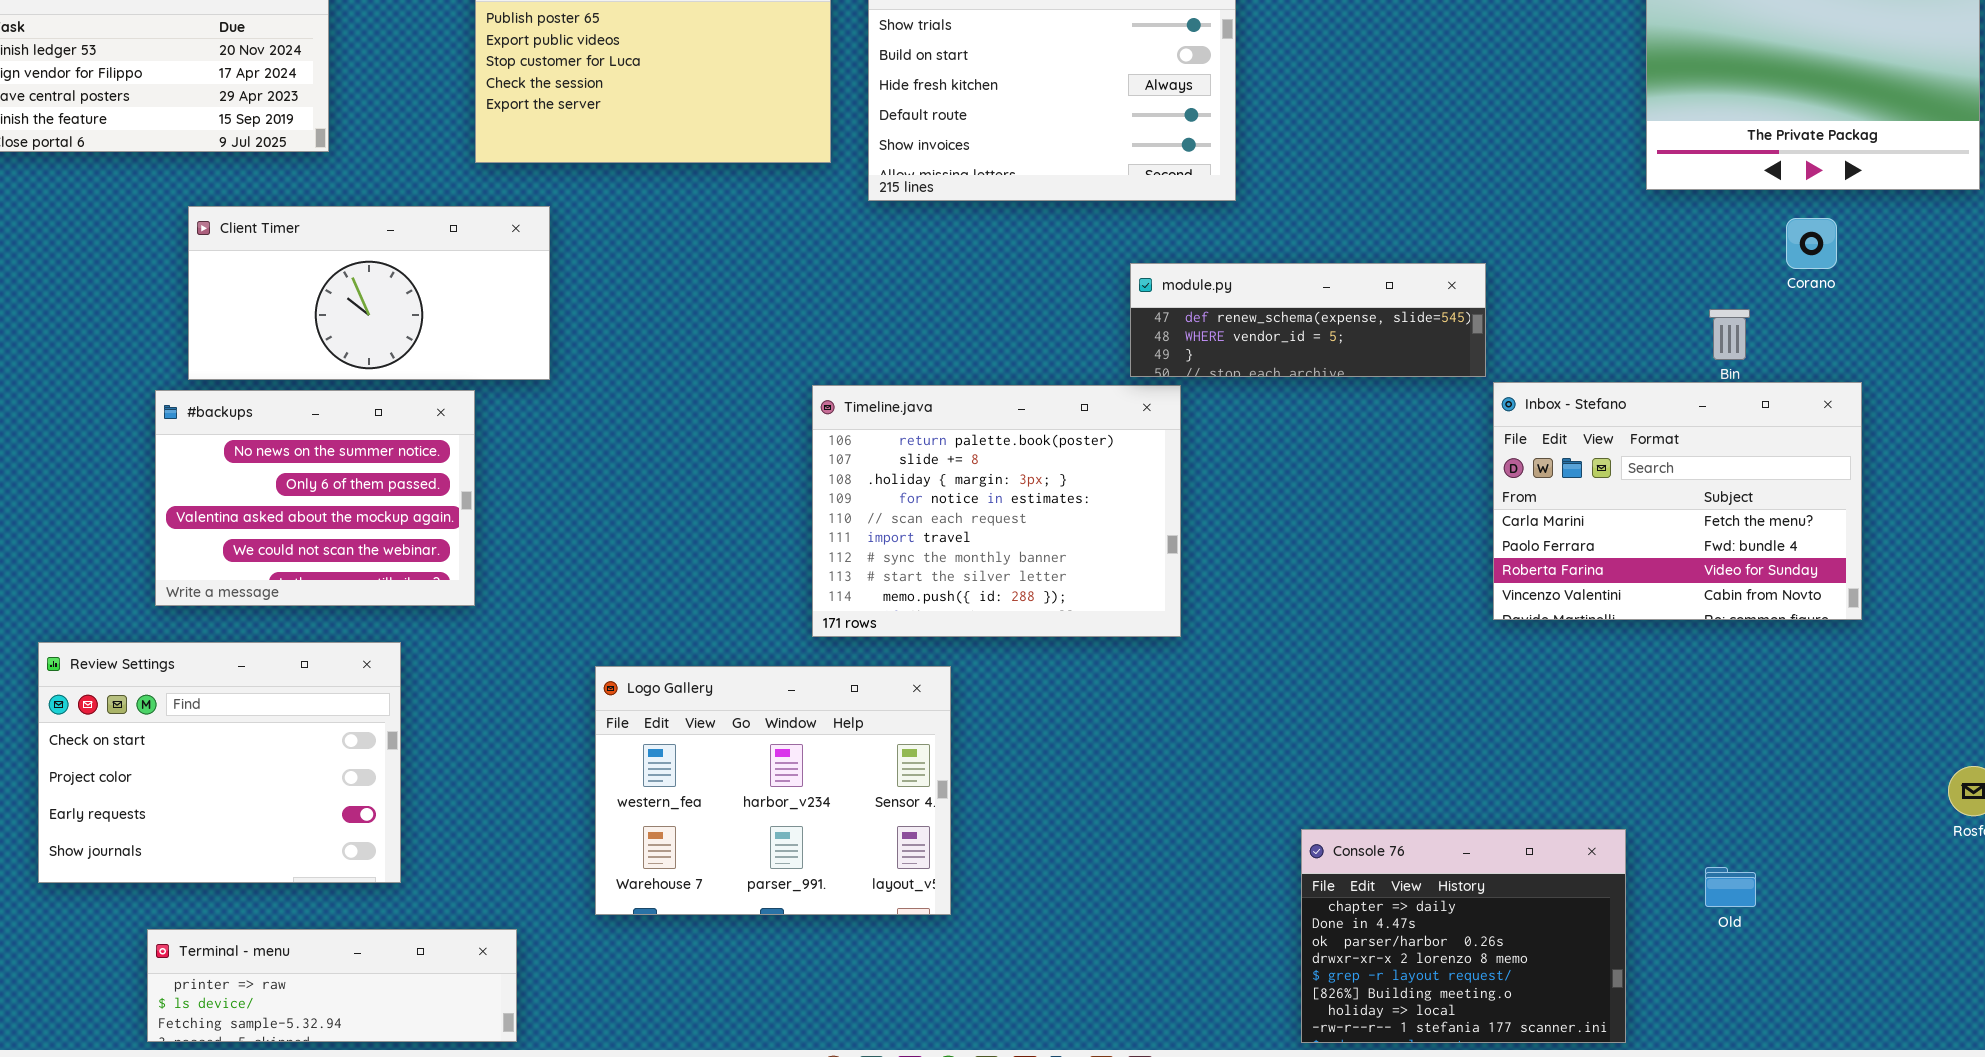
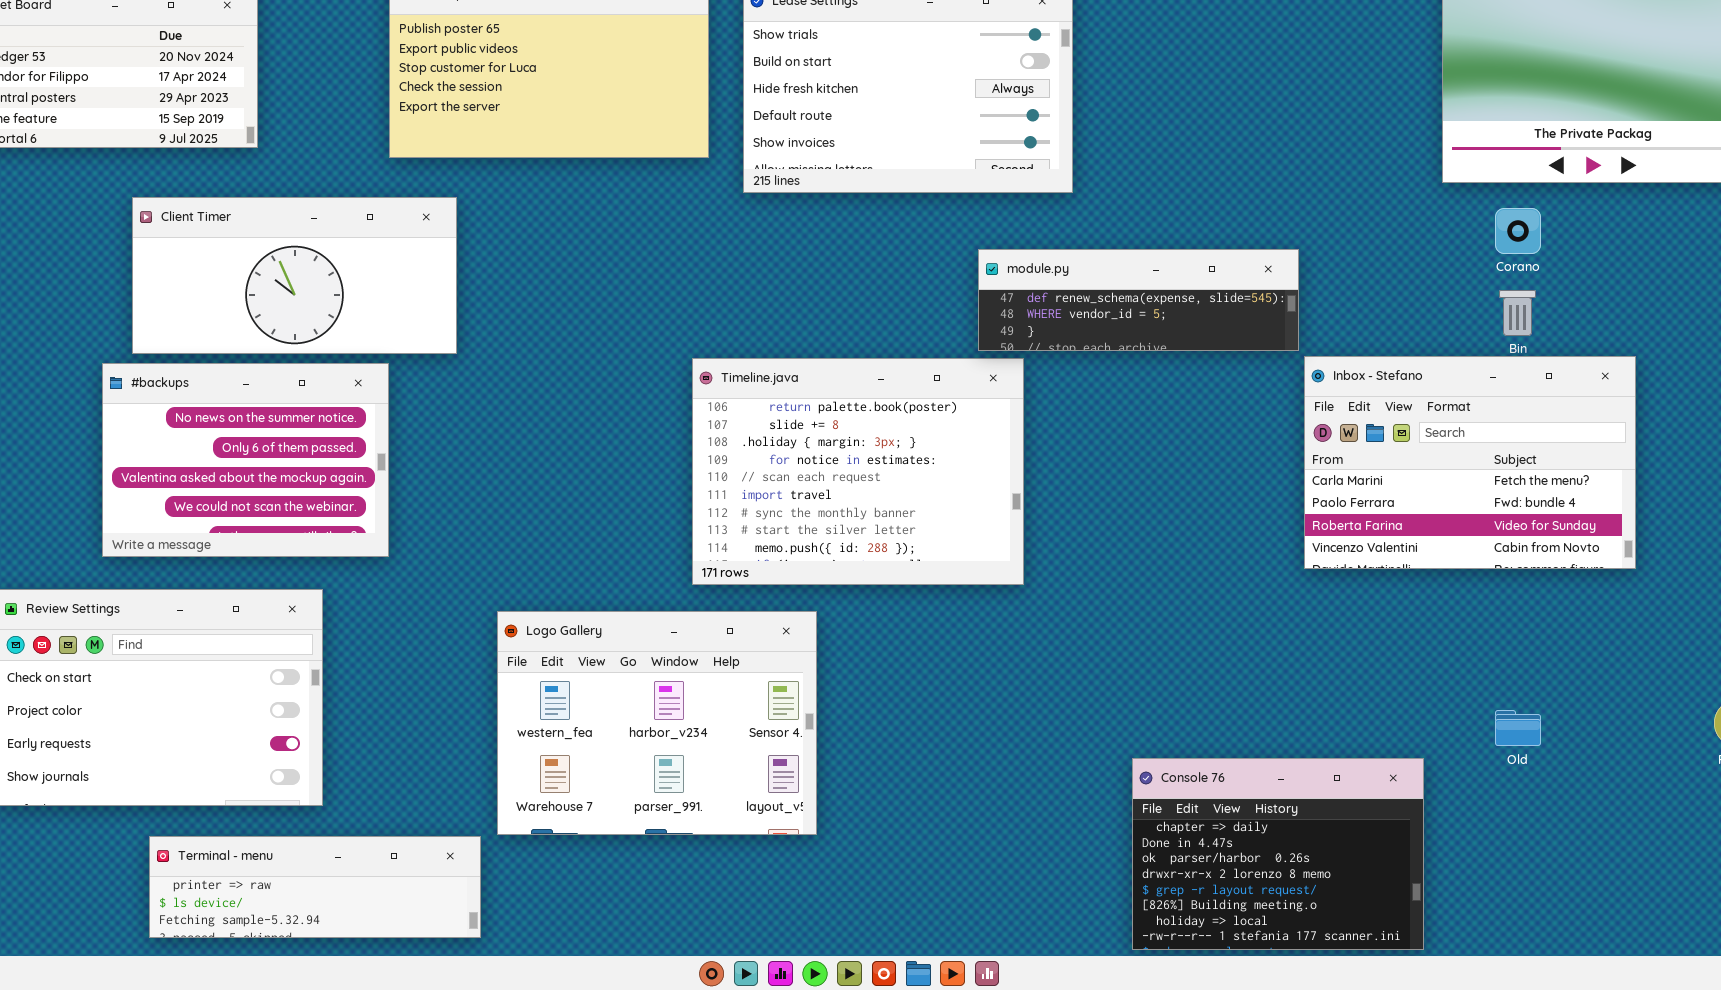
Corano: [1786,218,1837,269] -> [1495,208,1541,254], moved
Old: [1705,867,1756,907] -> [1495,710,1541,746], moved
Terminal - menu: [147,929,517,1042] -> [149,836,481,938], moved

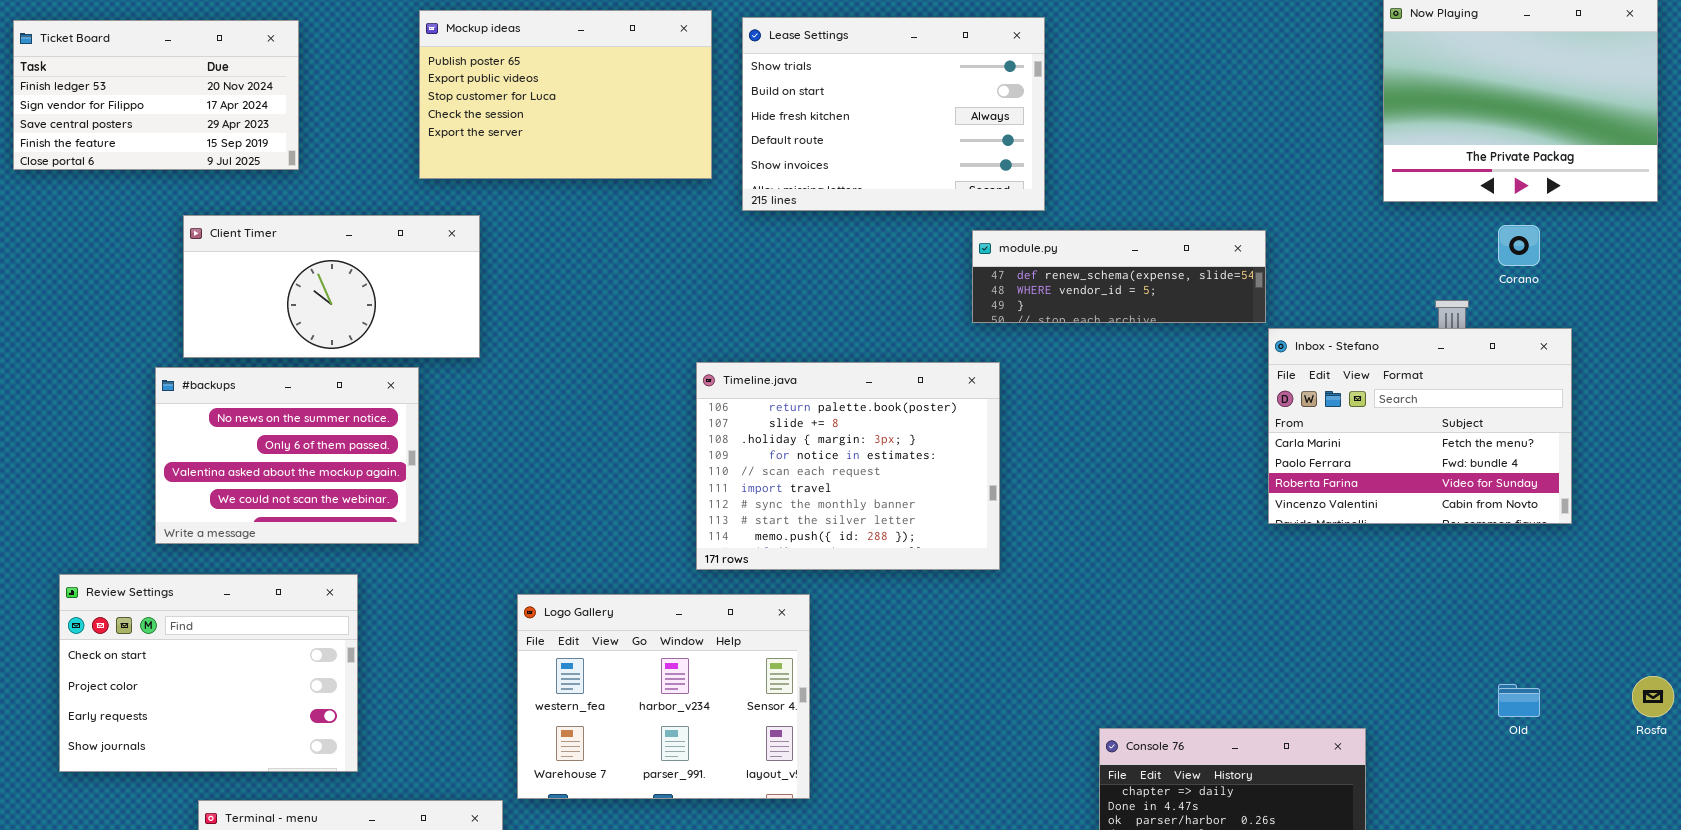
Corano: [1495,208,1541,254] -> [1498,225,1540,266], moved
module.py: [978,249,1299,351] -> [972,230,1266,323], moved
Inbox - Stefano: [1304,356,1636,569] -> [1268,328,1572,524], moved
Old: [1495,710,1541,746] -> [1498,684,1540,717], moved

